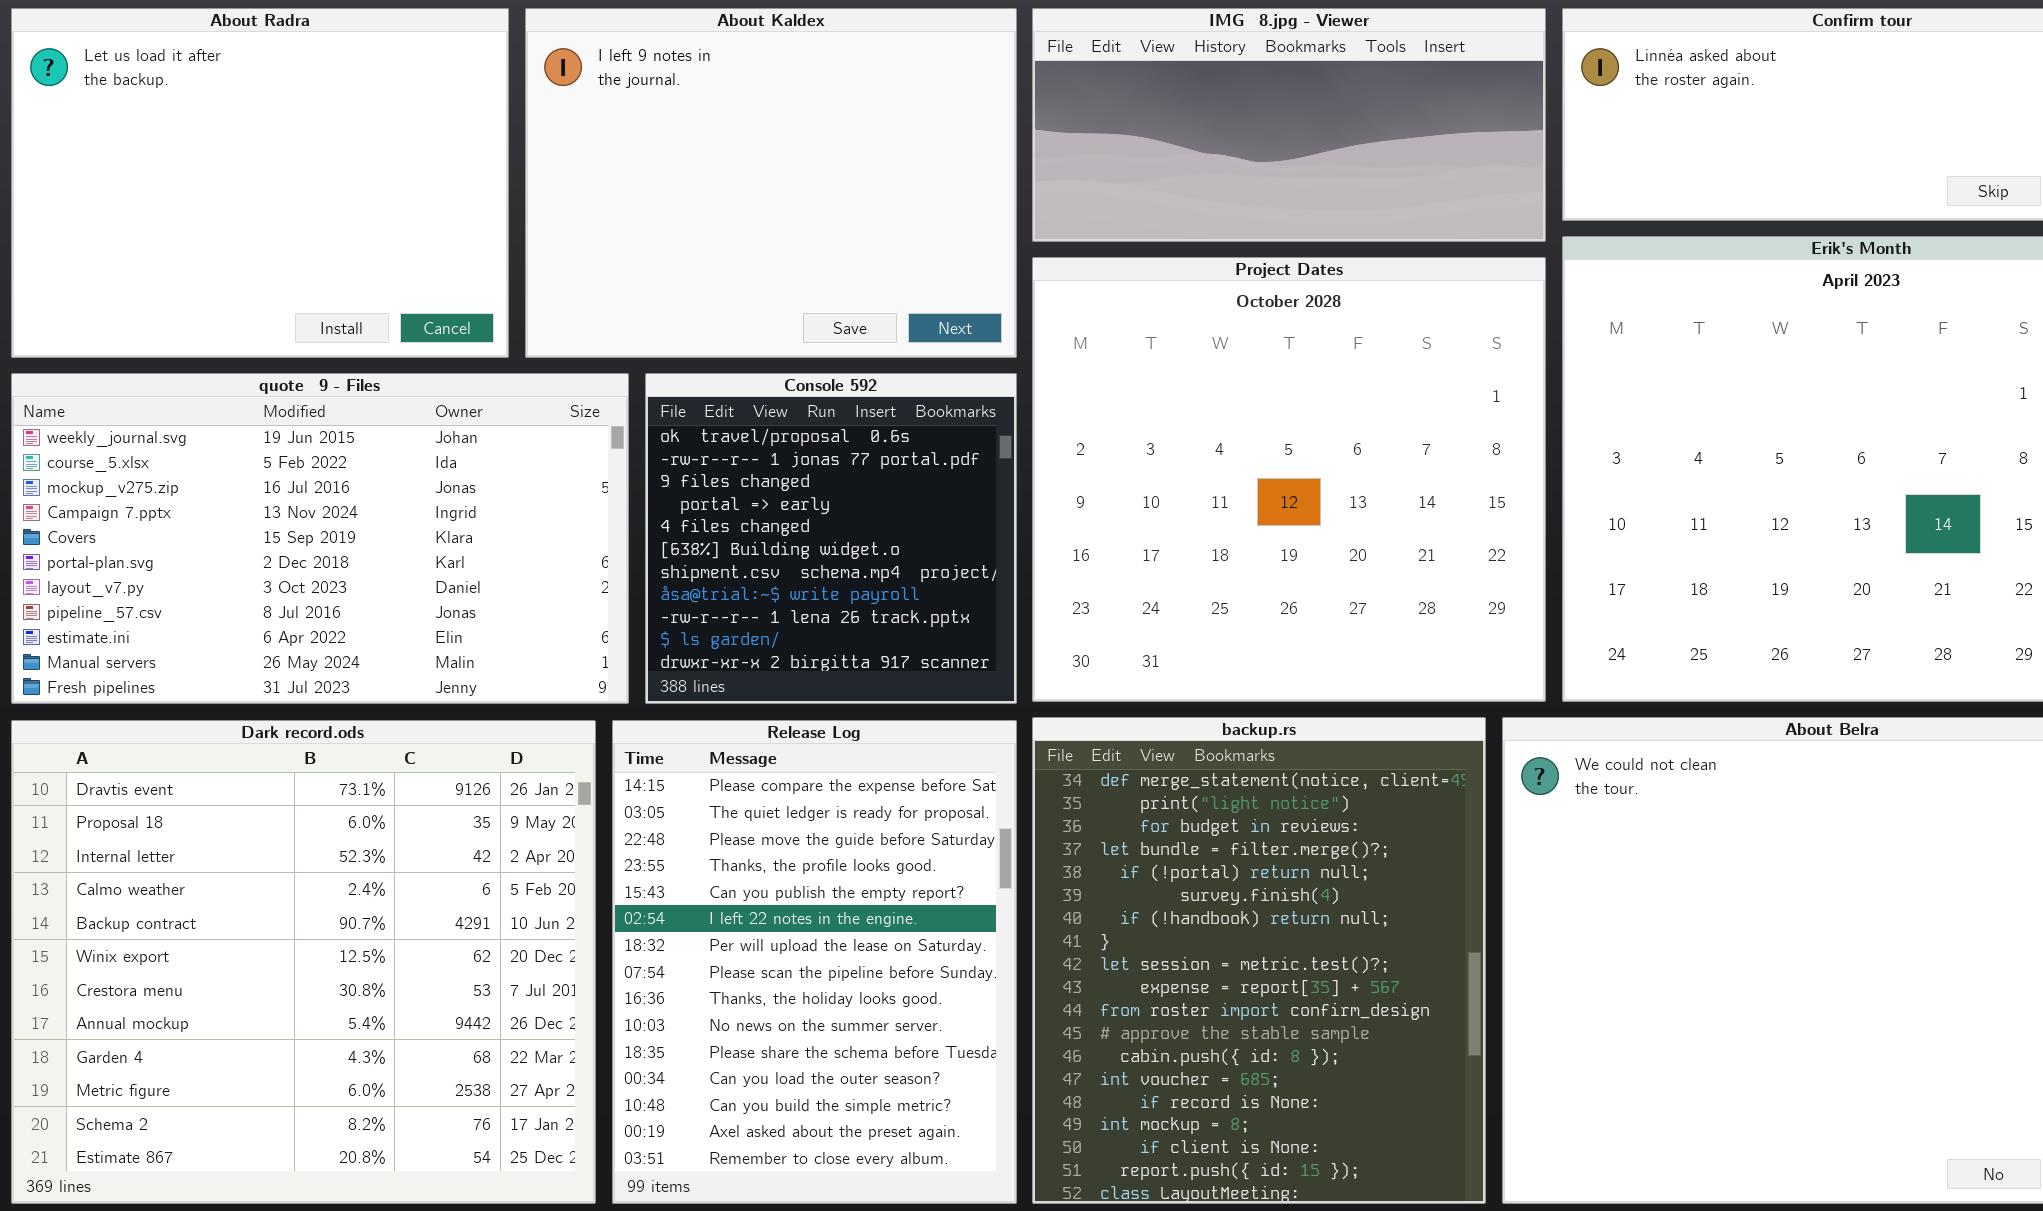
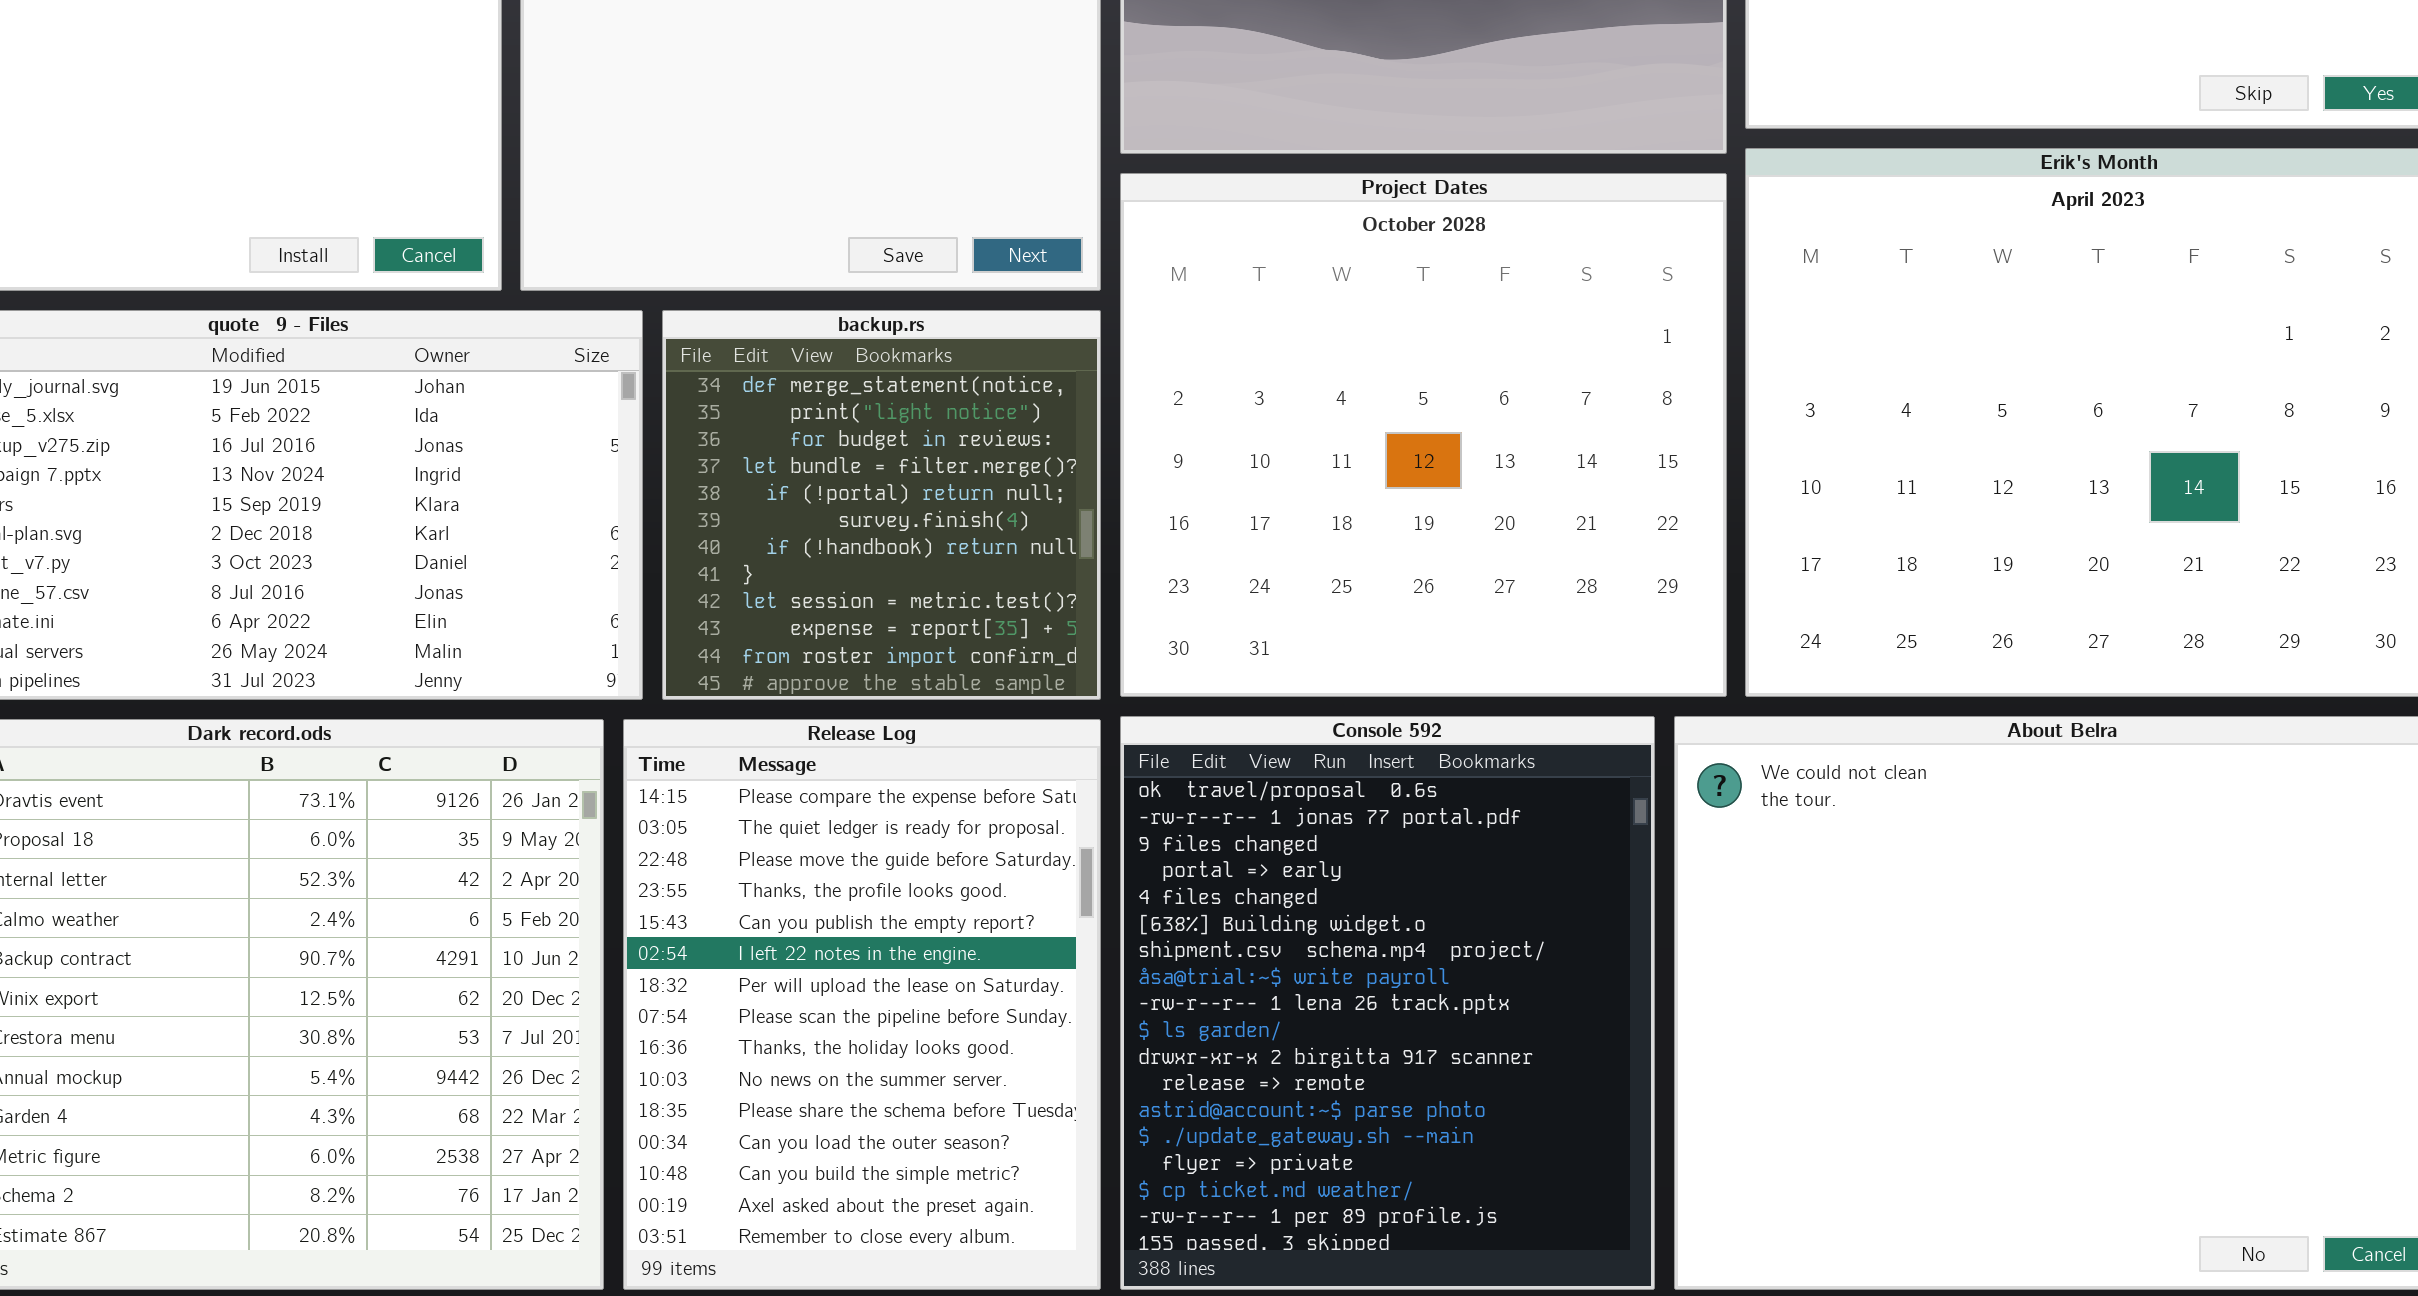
Console 592: [645,373,1017,704] -> [1120,716,1655,1290], moved, resized
backup.rs: [1032,717,1486,1204] -> [662,310,1101,700], moved, resized

